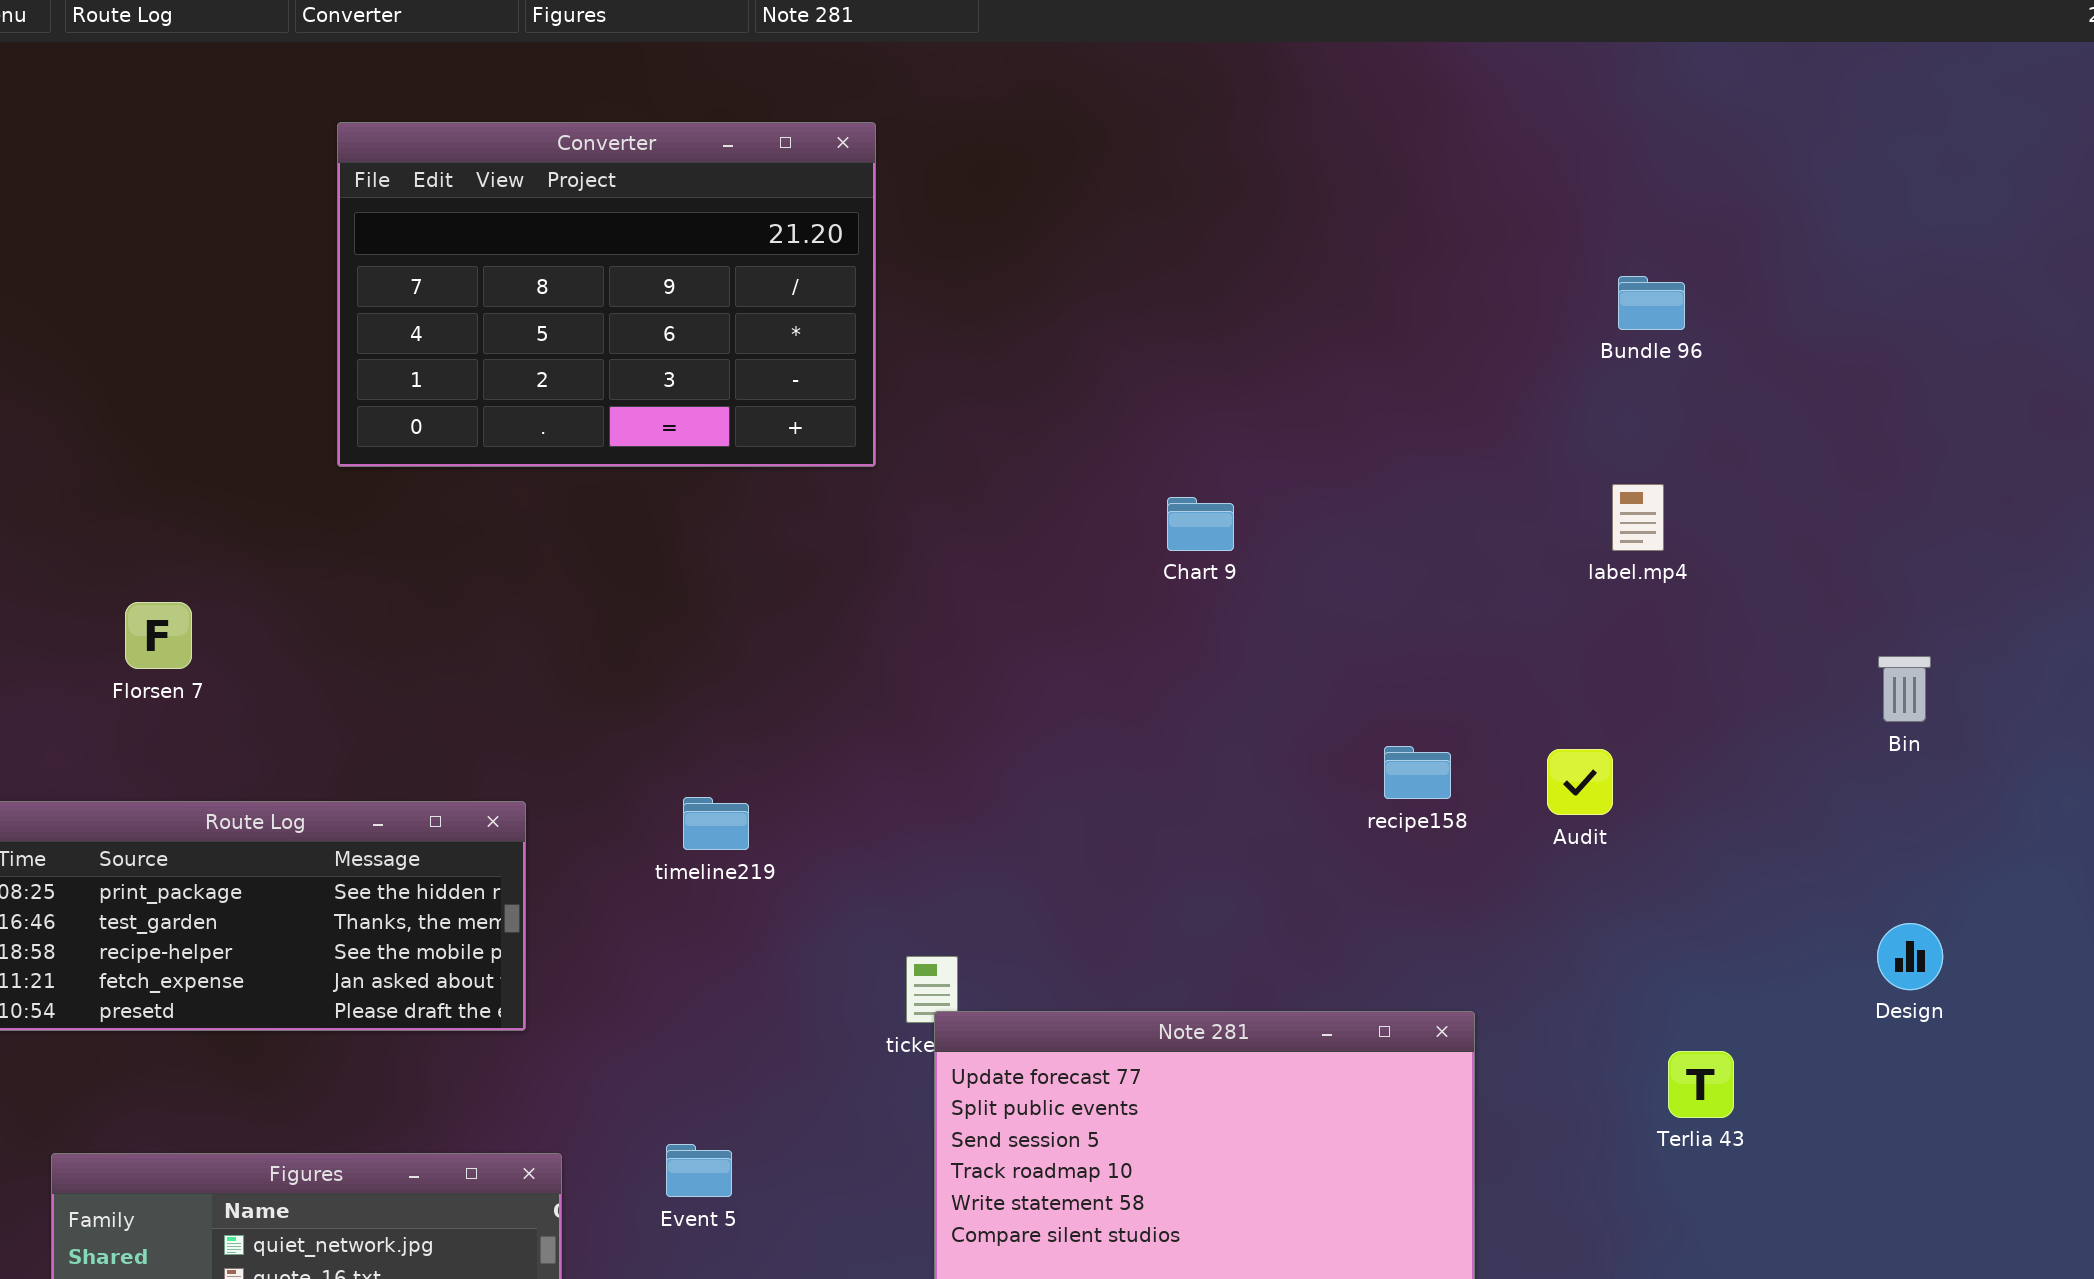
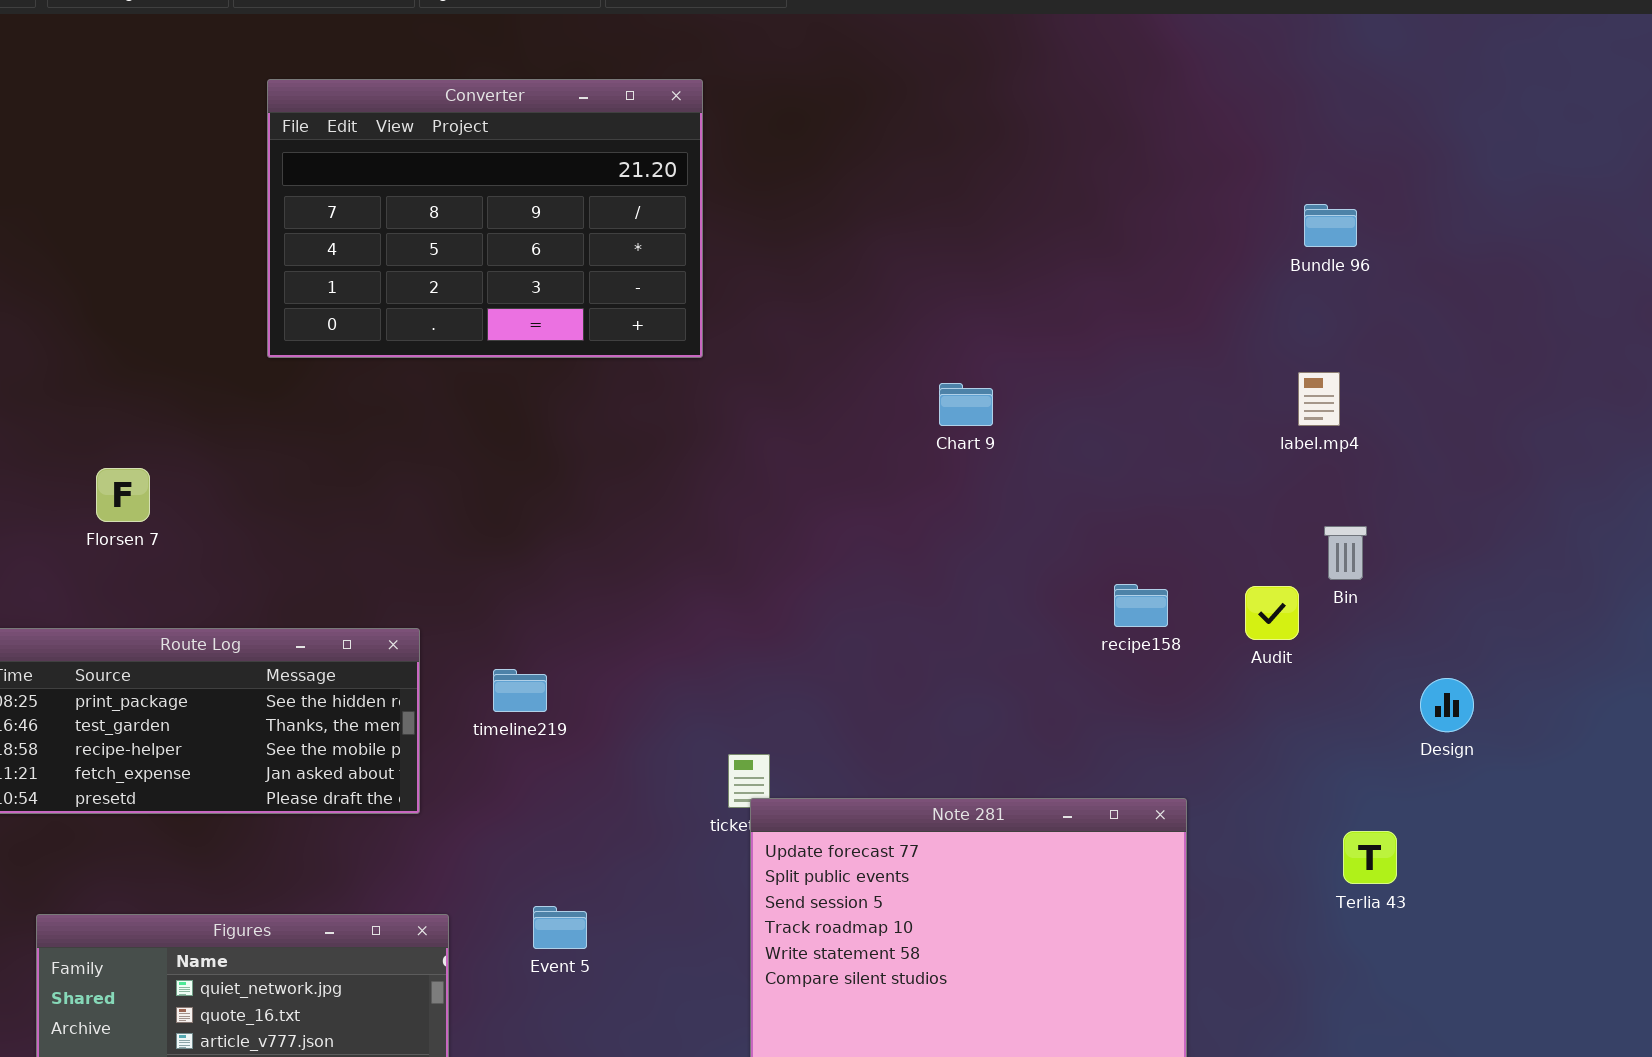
Bin: [1878,656,1931,722] -> [1324,526,1367,580], moved
timeline219: [683,797,749,850] -> [493,669,547,712], moved
Design: [1877,923,1943,990] -> [1420,678,1474,732], moved

